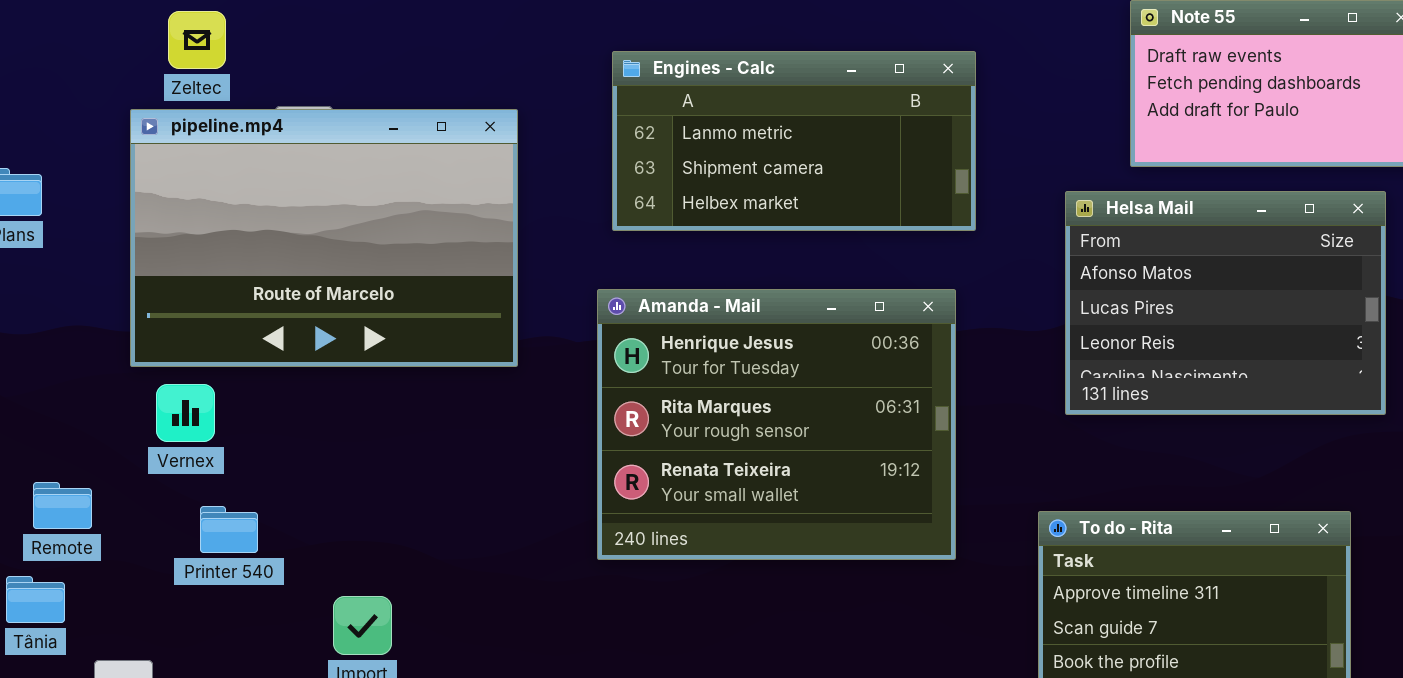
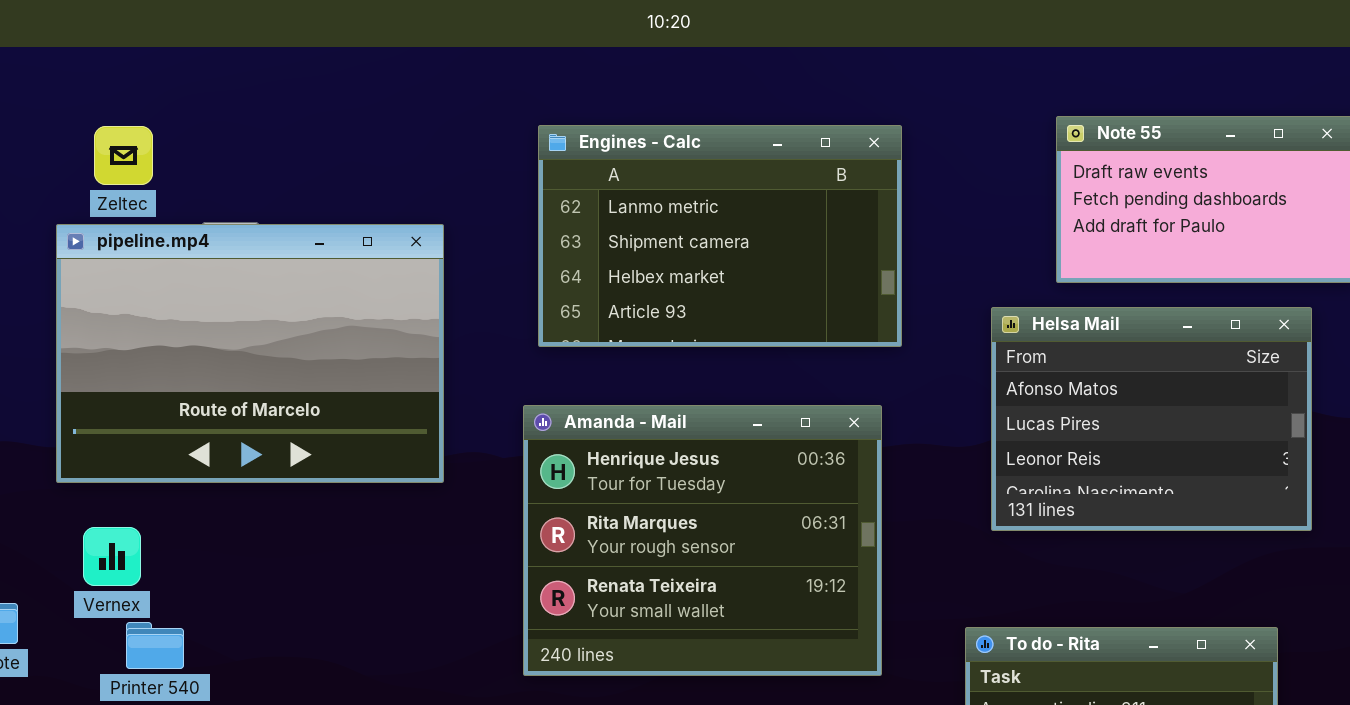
Engines - Calc: [612,51,976,231] -> [538,125,902,347], resized
Vernex: [156,384,215,442] -> [83,527,141,586], moved

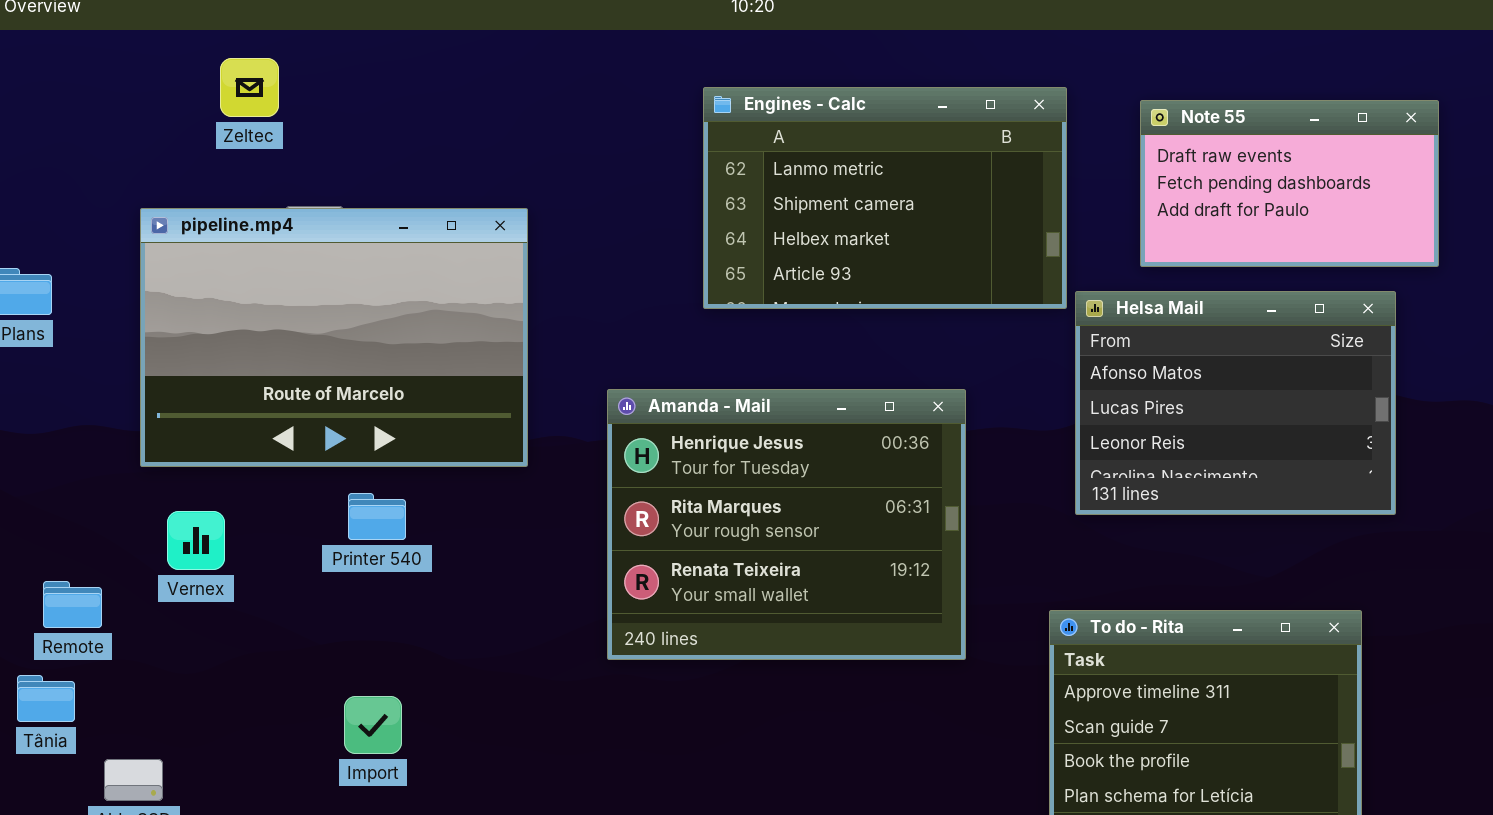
Engines - Calc: [538,125,902,347] -> [703,87,1067,309], moved
Zeltec: [94,126,153,185] -> [220,58,279,117], moved
Printer 540: [126,622,184,669] -> [348,493,406,540], moved

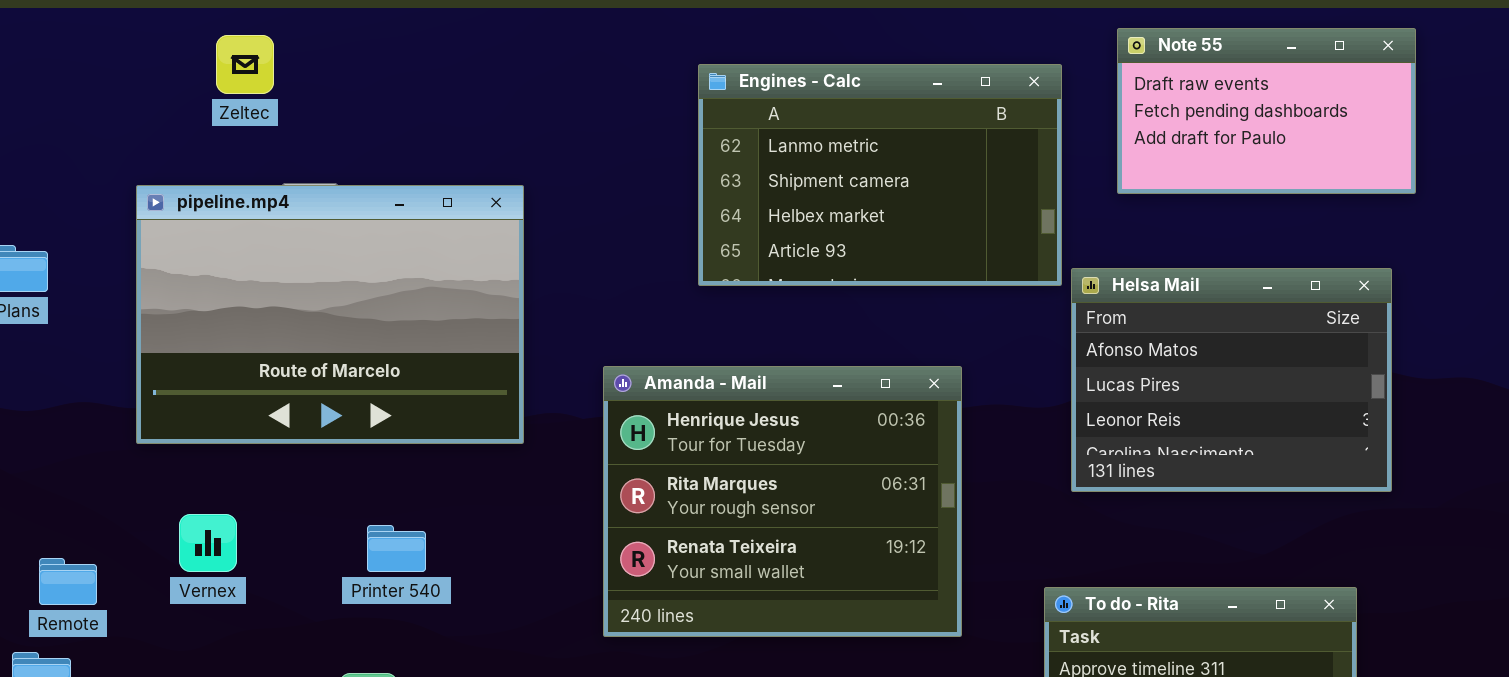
Note 55: [1140,100,1439,267] -> [1117,28,1416,194], moved
Printer 540: [348,493,406,540] -> [367,525,426,572], moved
Vernex: [167,511,225,570] -> [179,514,237,572], moved

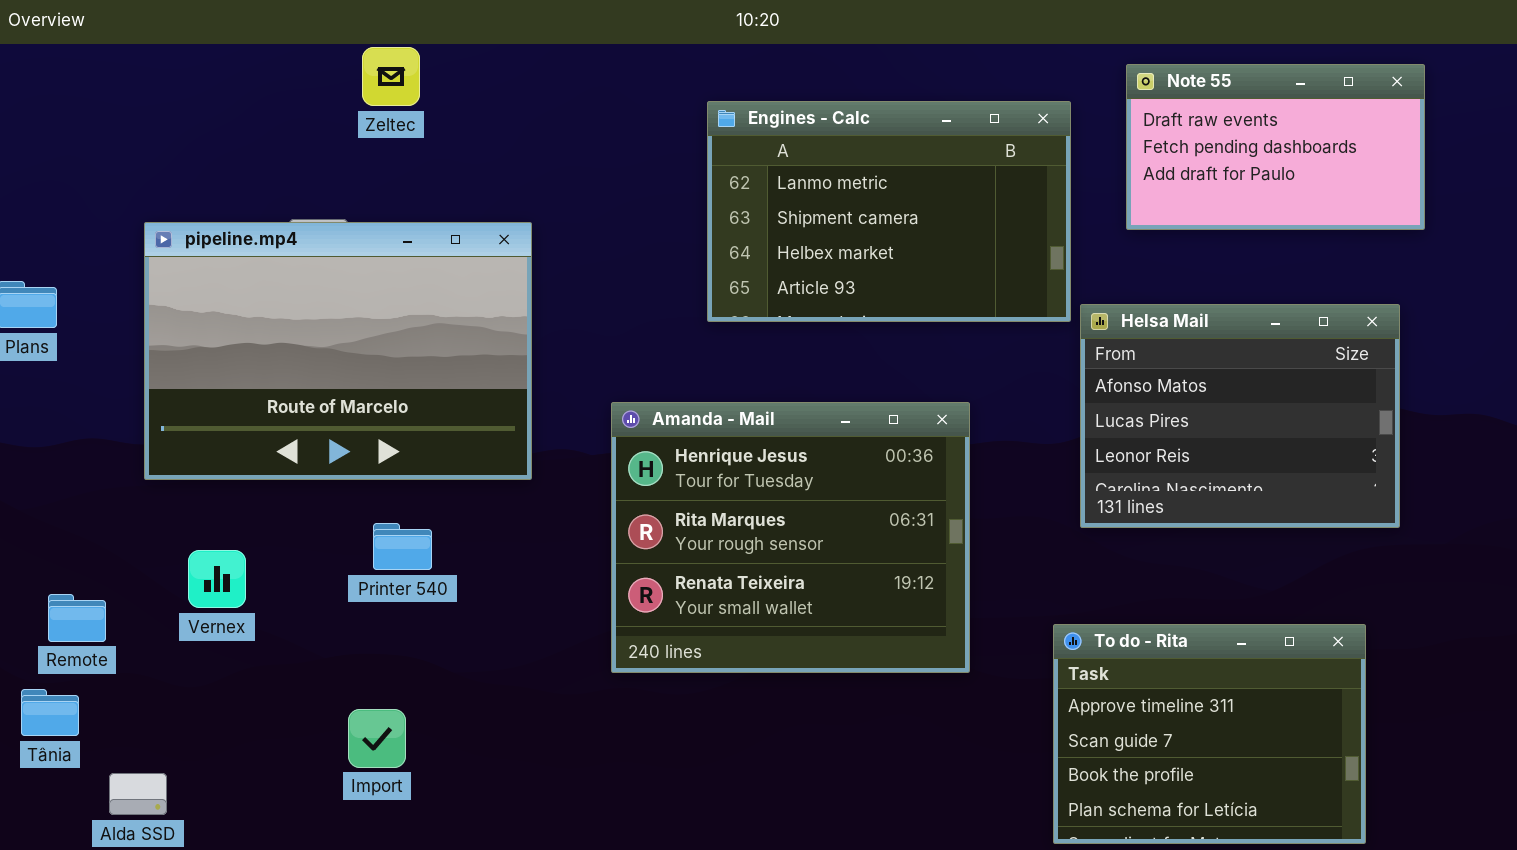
Zeltec: [216,35,274,94] -> [362,47,420,106], moved
Printer 540: [367,525,426,572] -> [373,523,432,570], moved

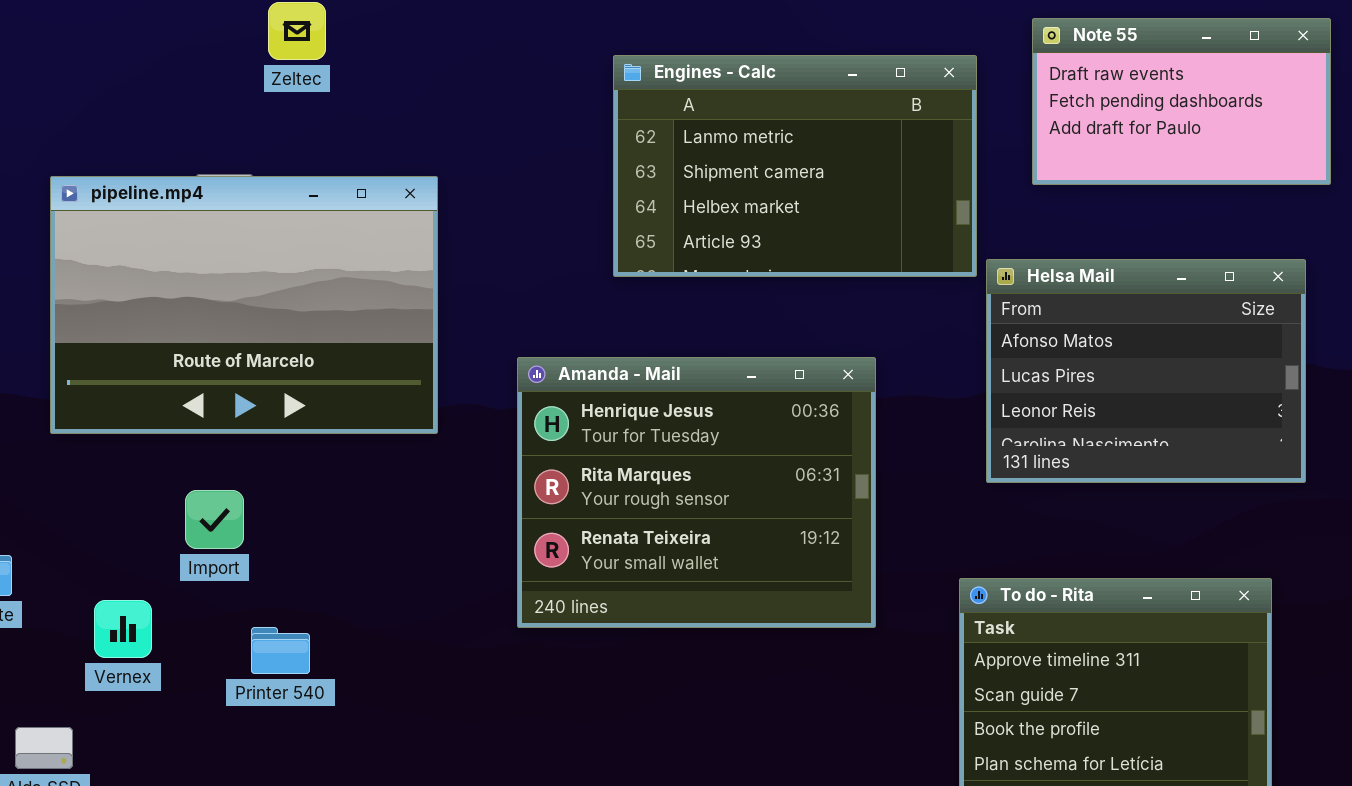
Printer 540: [373,523,432,570] -> [251,627,310,674], moved
Vernex: [188,550,246,608] -> [94,600,152,658], moved
Import: [348,709,406,768] -> [185,490,244,549], moved

